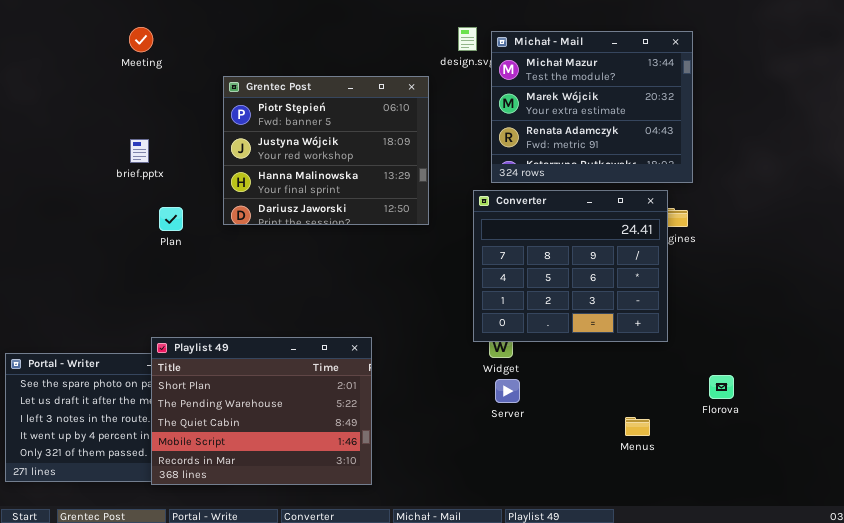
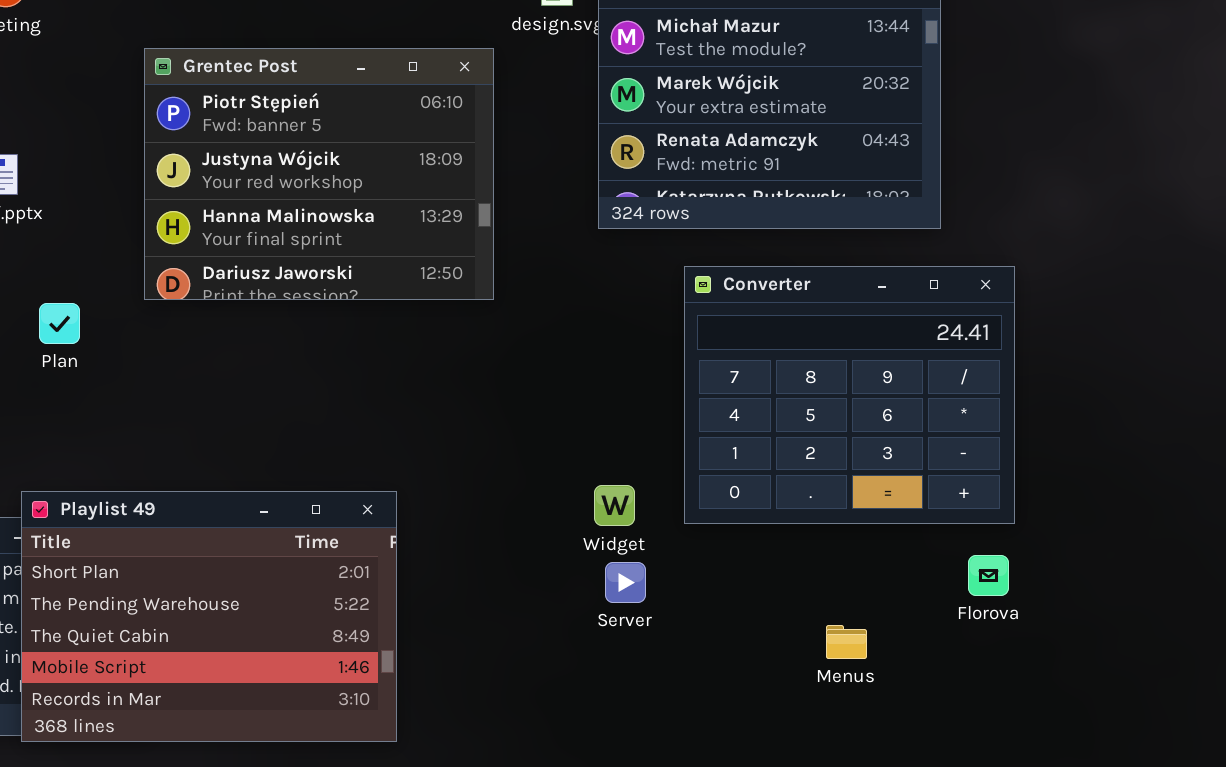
Converter: [473,190,668,342] -> [684,266,1015,524], moved
Plan: [159,207,183,231] -> [39,303,80,344], moved

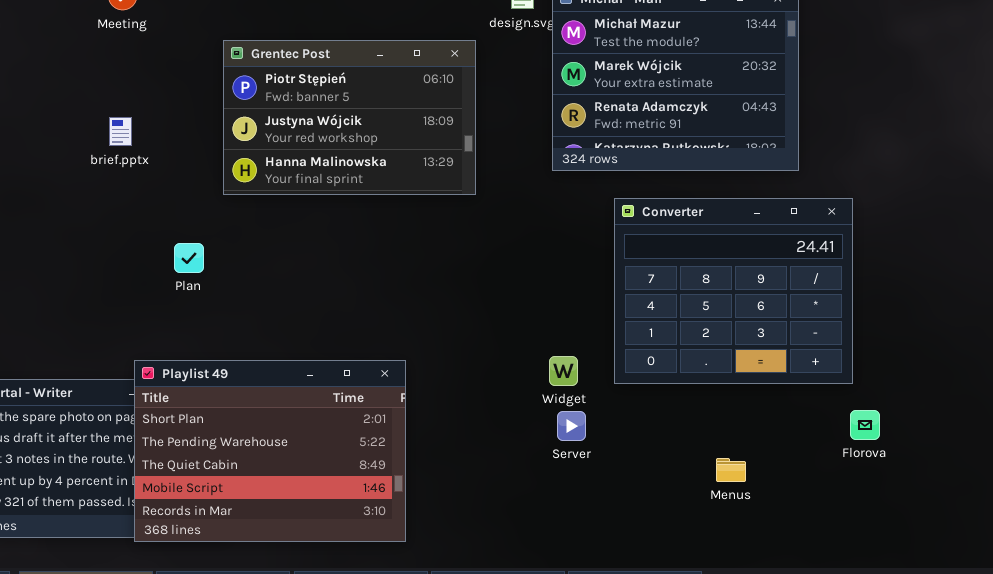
Grentec Post: [144,48,494,300] -> [223,40,476,195], resized
Plan: [39,303,80,344] -> [174,243,204,273], moved
Florova: [968,555,1009,596] -> [850,410,880,440], moved

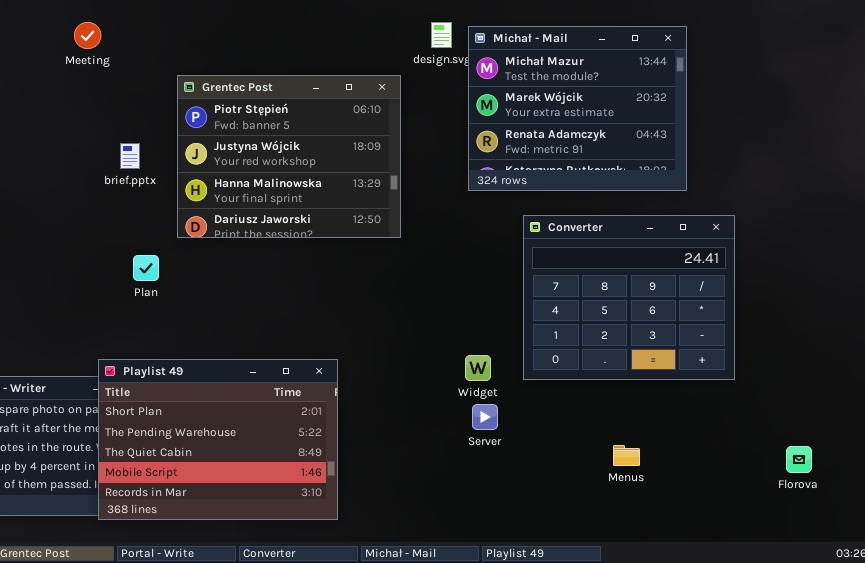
Grentec Post: [223,40,476,195] -> [177,75,401,238], resized
brief.pptx: [109,117,132,146] -> [120,143,140,169], moved
Florova: [850,410,880,440] -> [786,446,812,473], moved

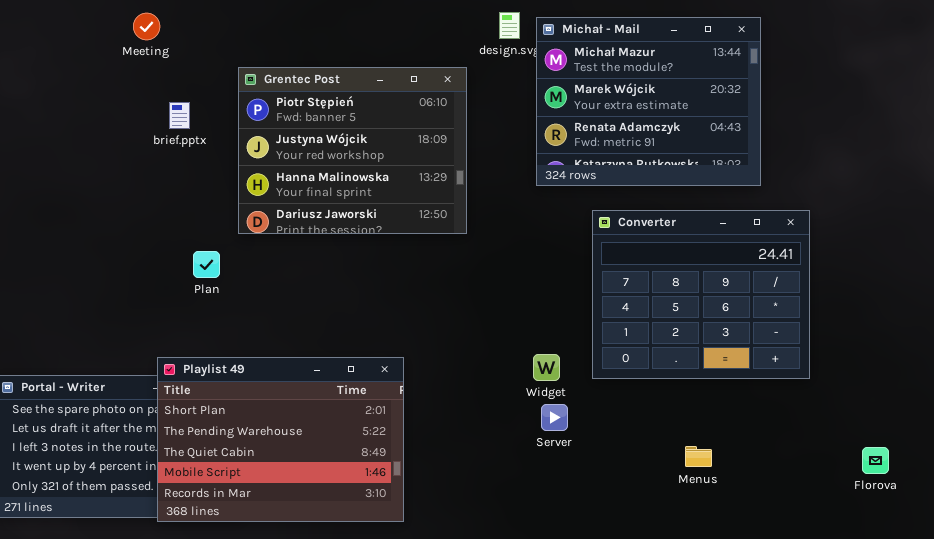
brief.pptx: [120,143,140,169] -> [169,102,190,129], moved

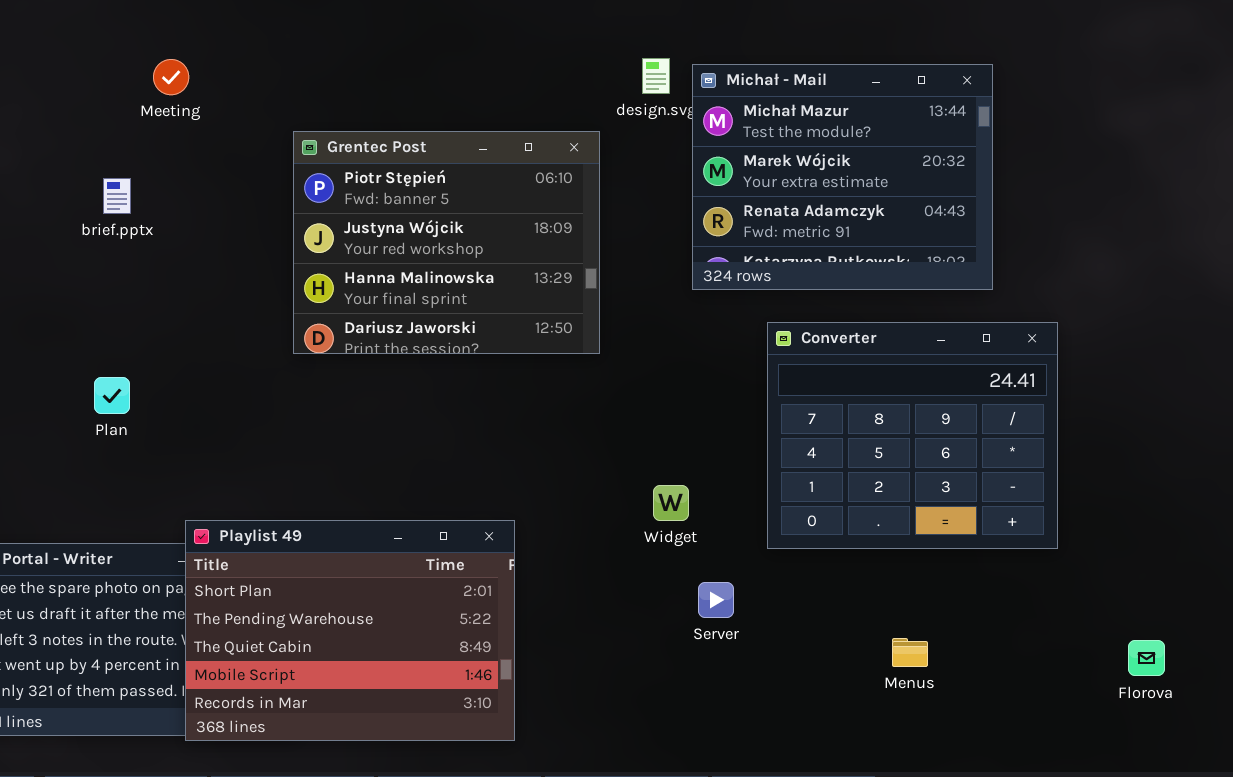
brief.pptx: [169,102,190,129] -> [103,178,131,214], moved
Plan: [193,251,220,278] -> [94,377,130,414], moved
Widget: [533,354,560,381] -> [653,485,689,521], moved

